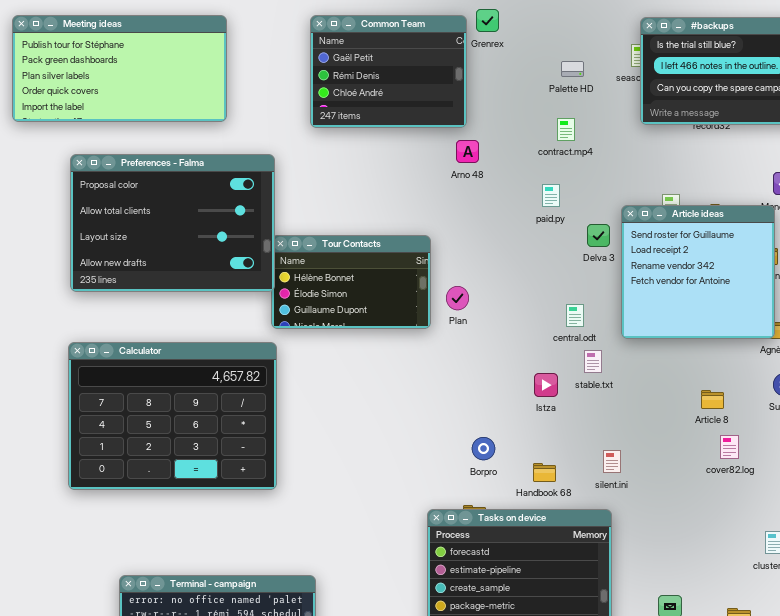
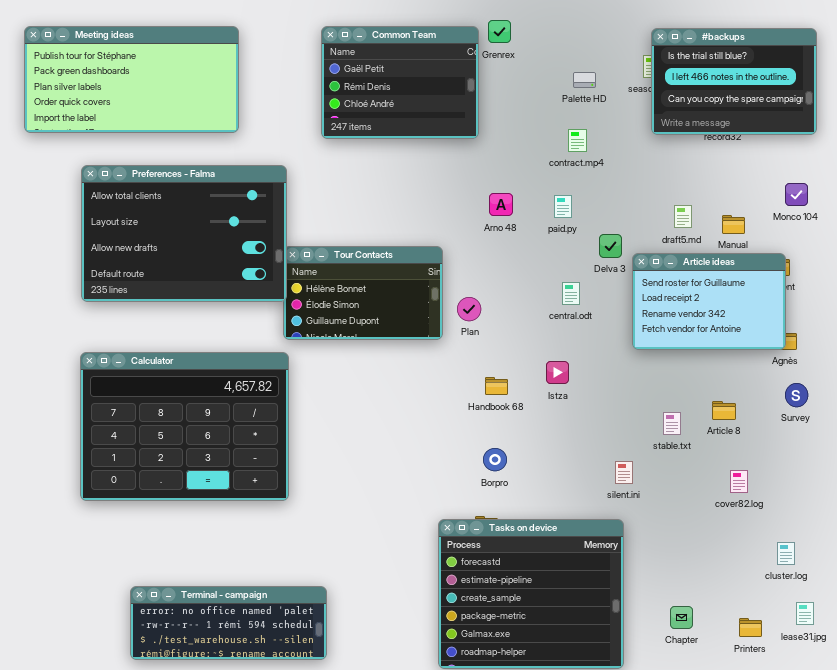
Arno 48: [456,140,479,163] -> [489,193,513,216], moved
Preferences - Falma: [70,154,275,292] -> [81,165,287,302], scrolled down 1 row
Article ideas: [621,205,775,339] -> [632,253,786,350], resized
central.odt: [566,304,584,327] -> [562,282,580,305], moved
stable.txt: [584,350,602,373] -> [663,412,681,435], moved
Istza: [534,373,558,397] -> [546,361,569,384], moved
cover82.log: [720,435,739,459] -> [730,470,748,493], moved
Handbook 68: [533,463,556,482] -> [485,377,508,395], moved

